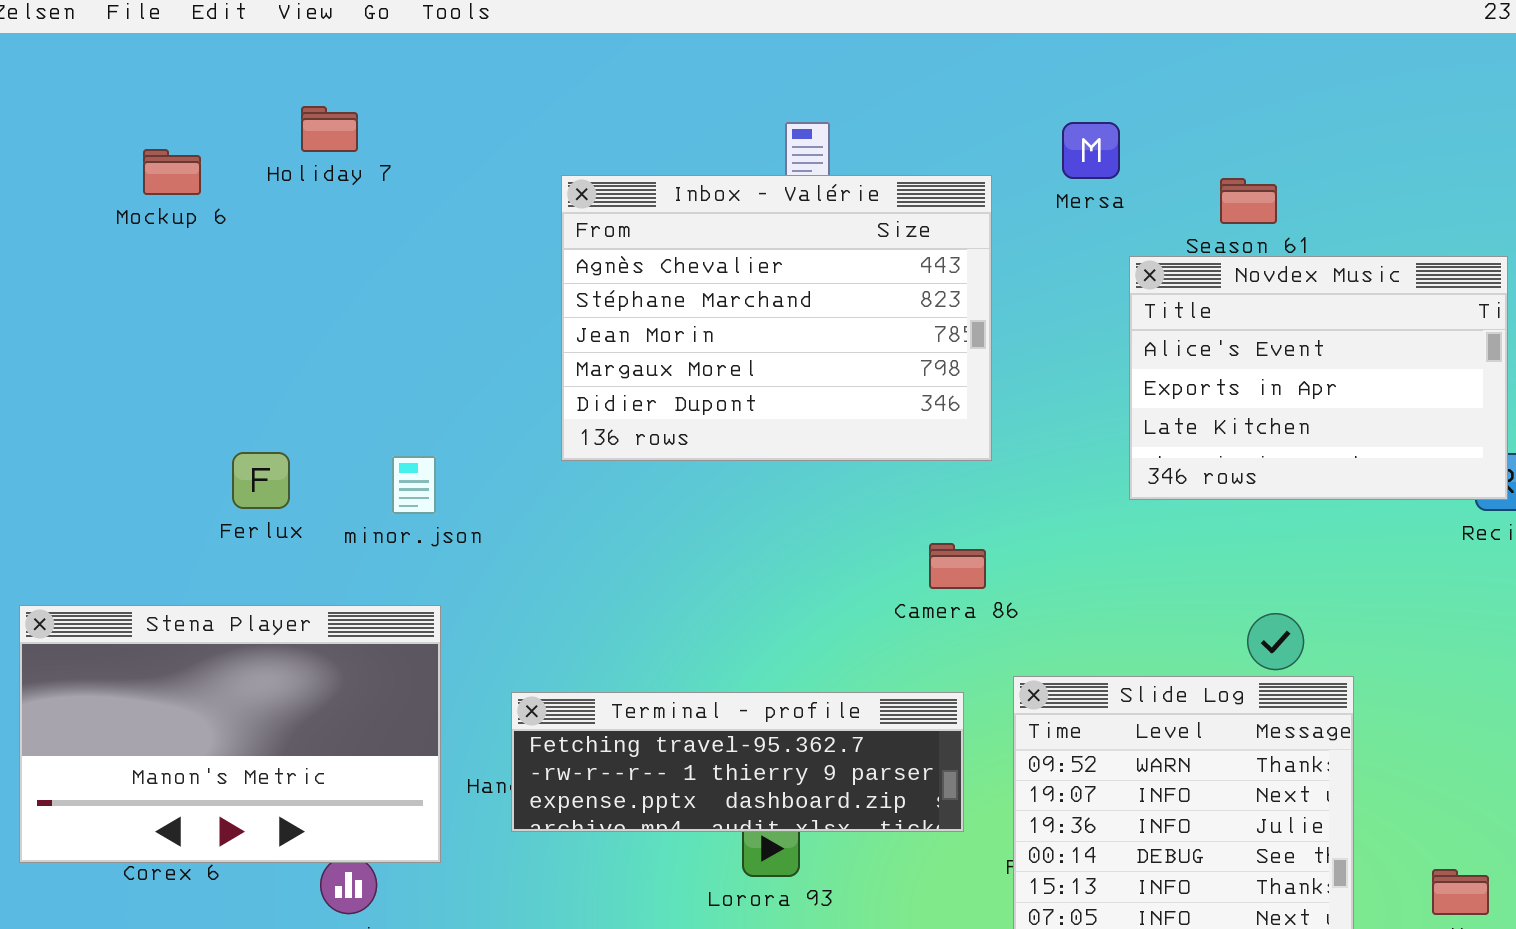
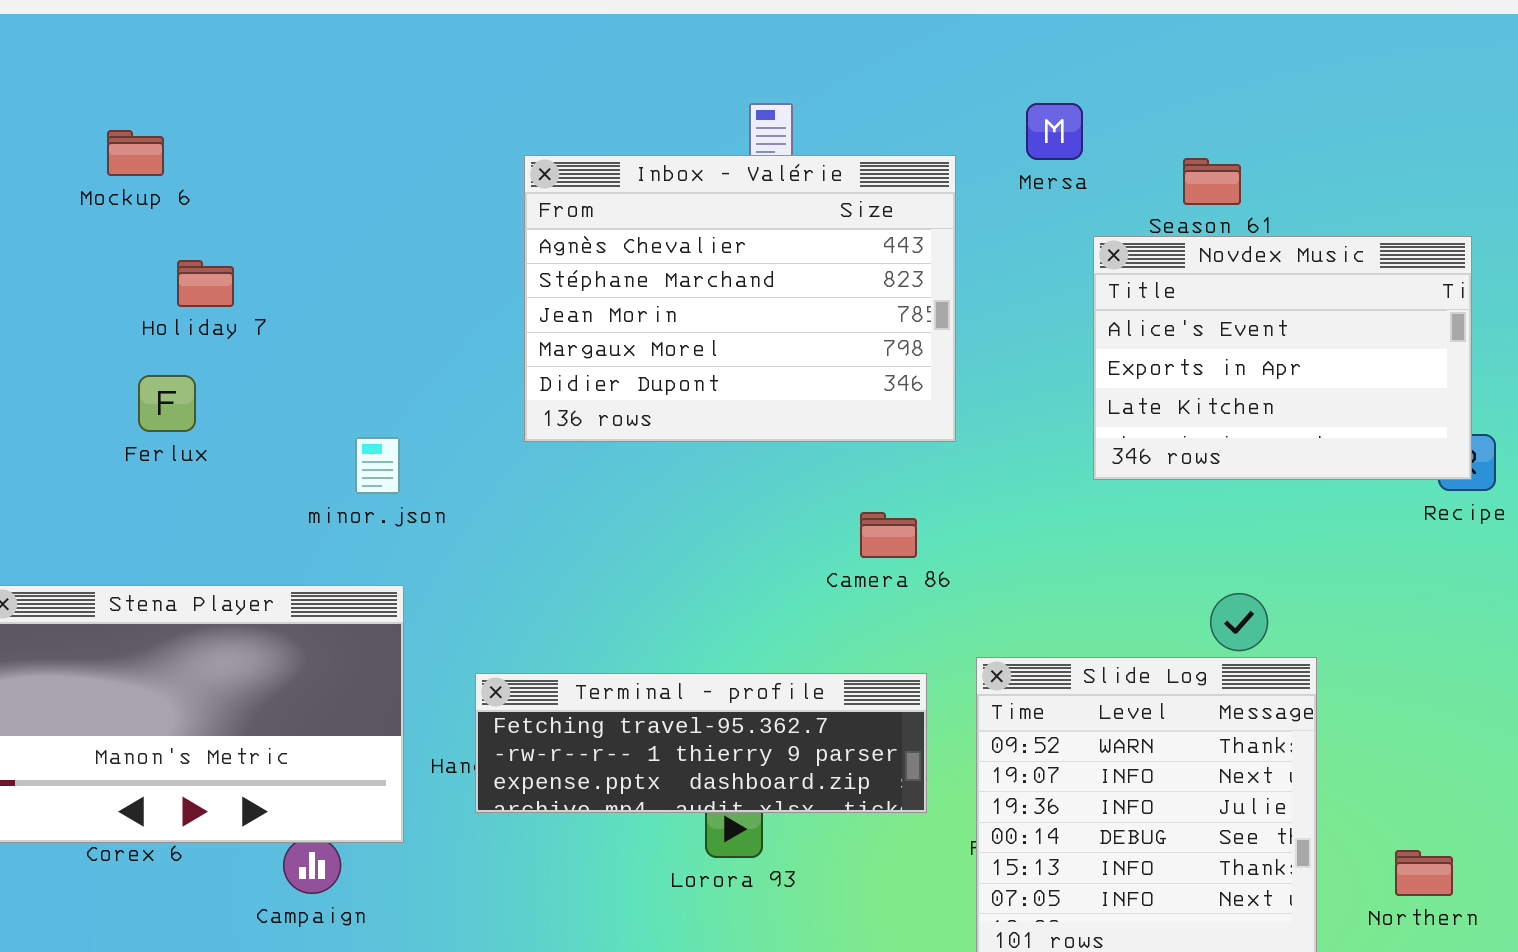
Holiday 7: [301,106,358,152] -> [177,260,234,307], moved
Ferlux: [232,452,290,509] -> [138,375,196,432], moved
Camera 86: [929,543,986,589] -> [860,512,917,558], moved

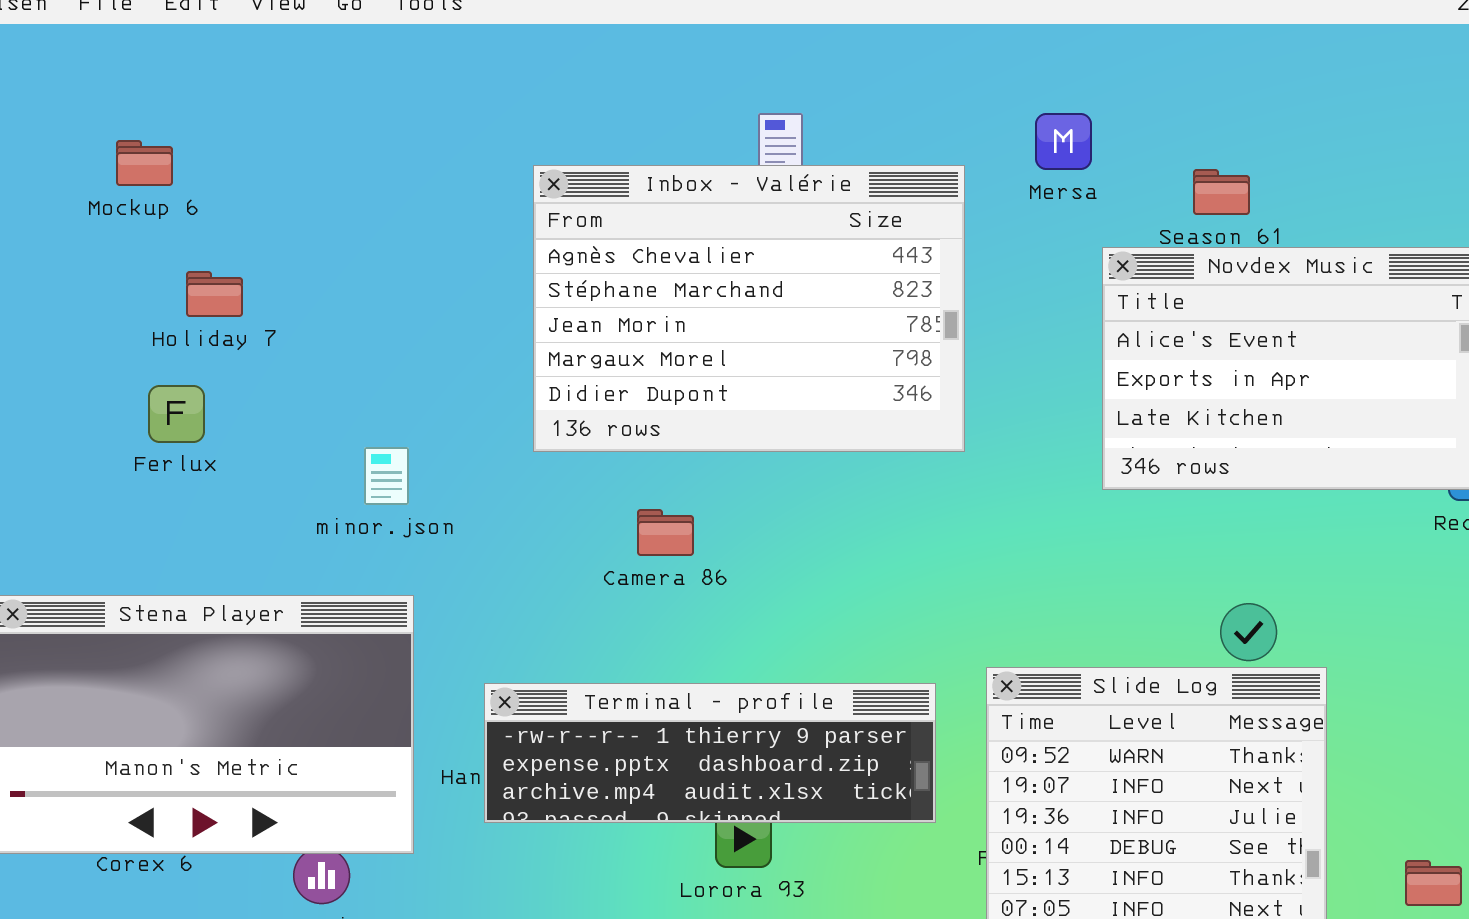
Camera 86: [860,512,917,558] -> [637,509,694,556], moved
Terminal - profile: [475,673,927,813] -> [484,683,936,823], scrolled down 1 row

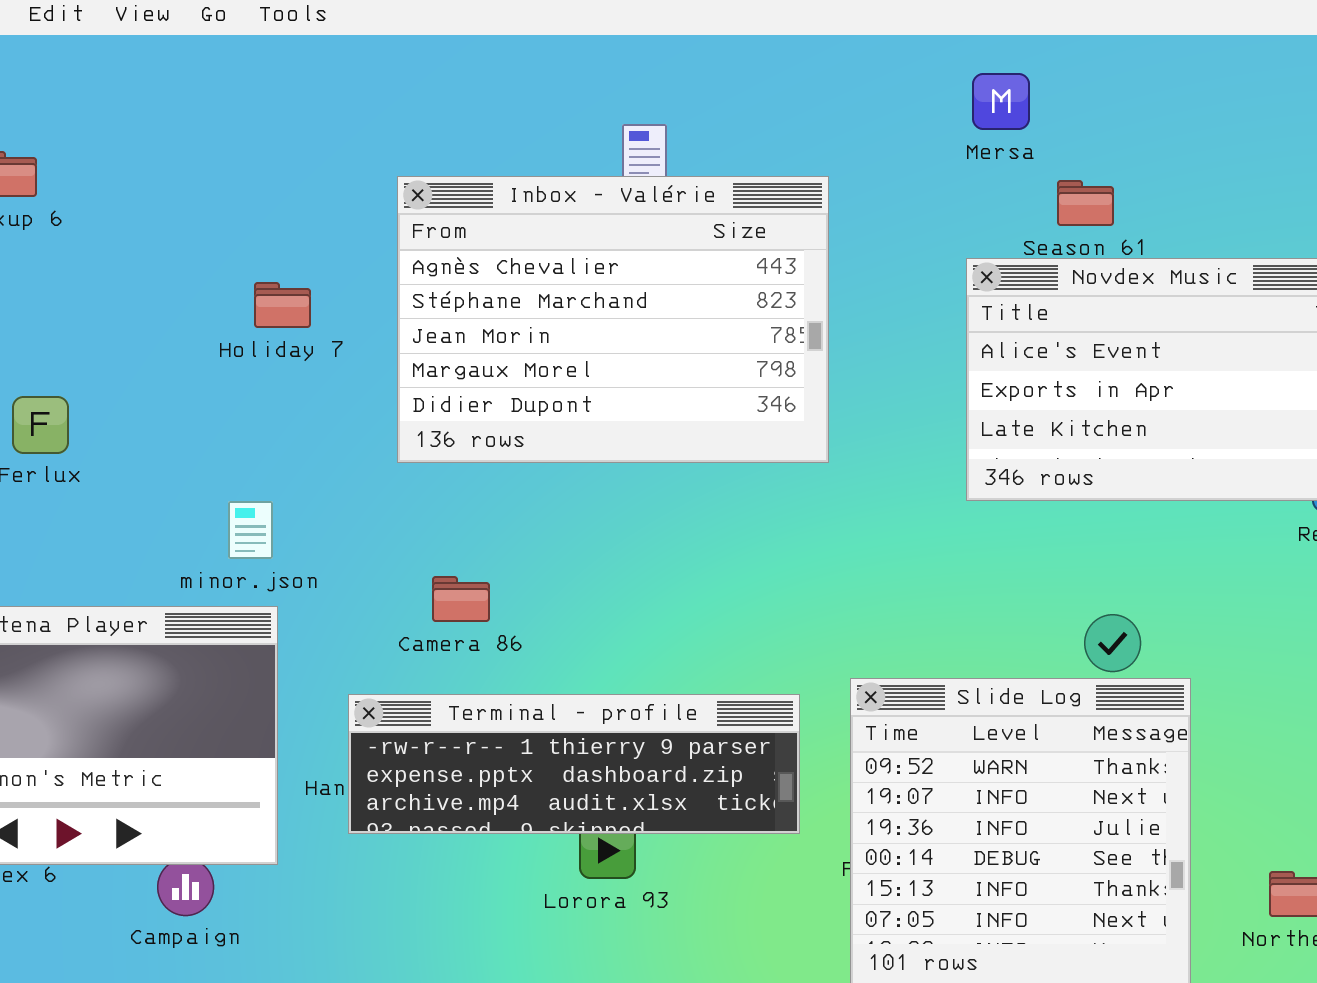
Mersa: [1035,113,1092,170] -> [972,73,1030,130], moved
Holiday 7: [186,271,243,317] -> [254,282,311,328], moved
minor.json: [364,447,409,505] -> [228,501,273,559], moved
Camera 86: [637,509,694,556] -> [432,576,490,622], moved

